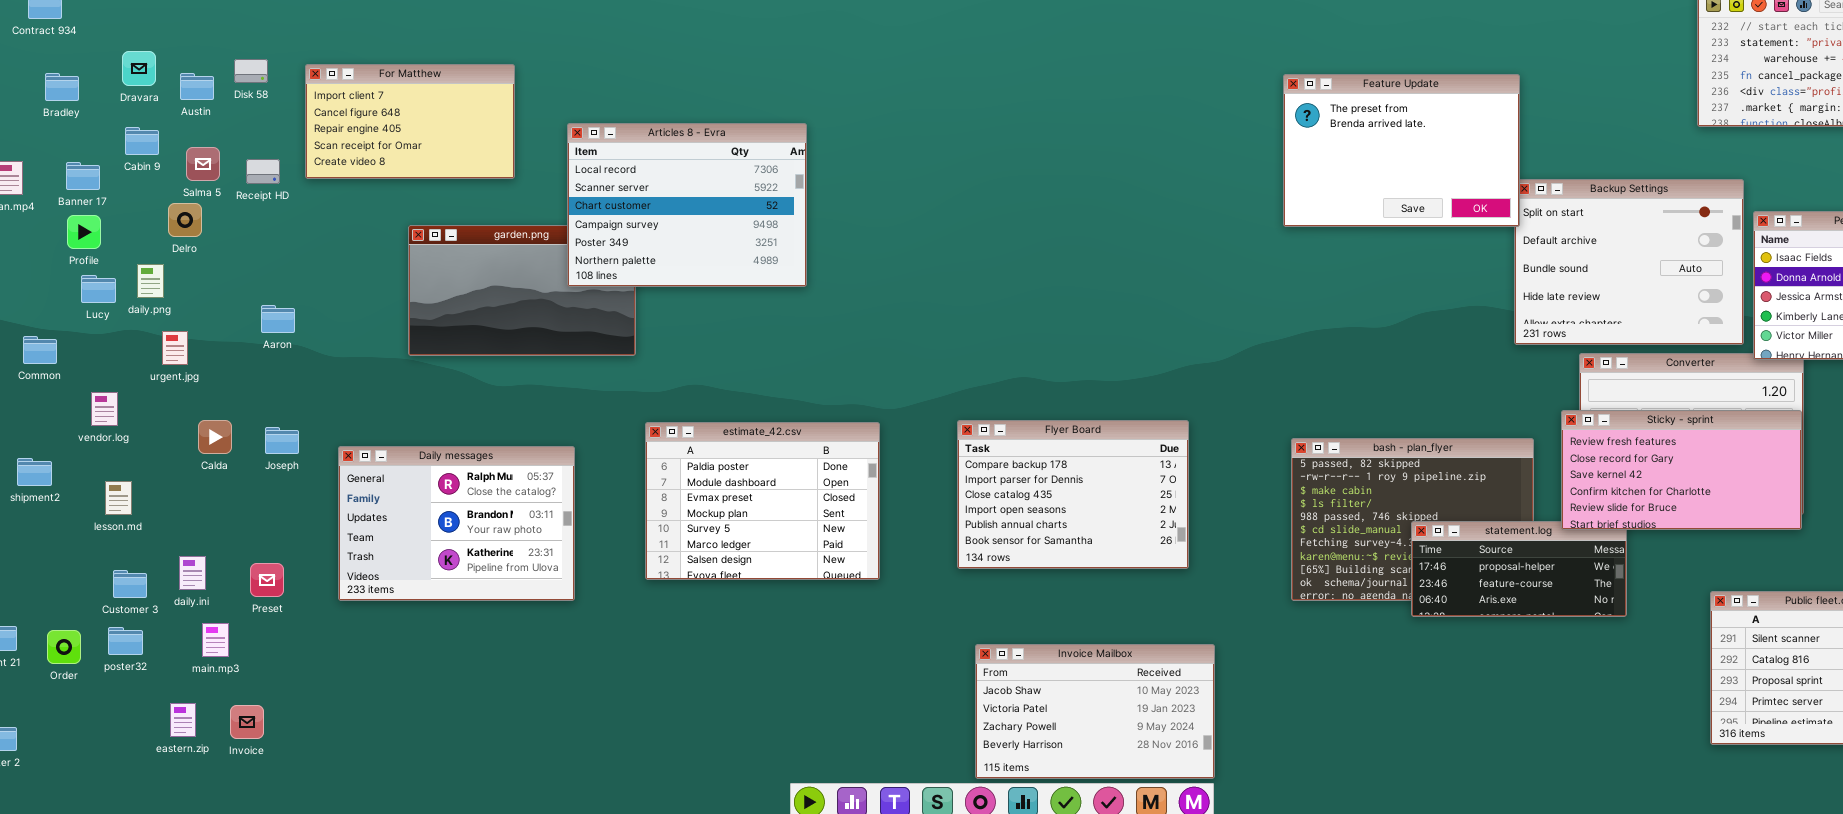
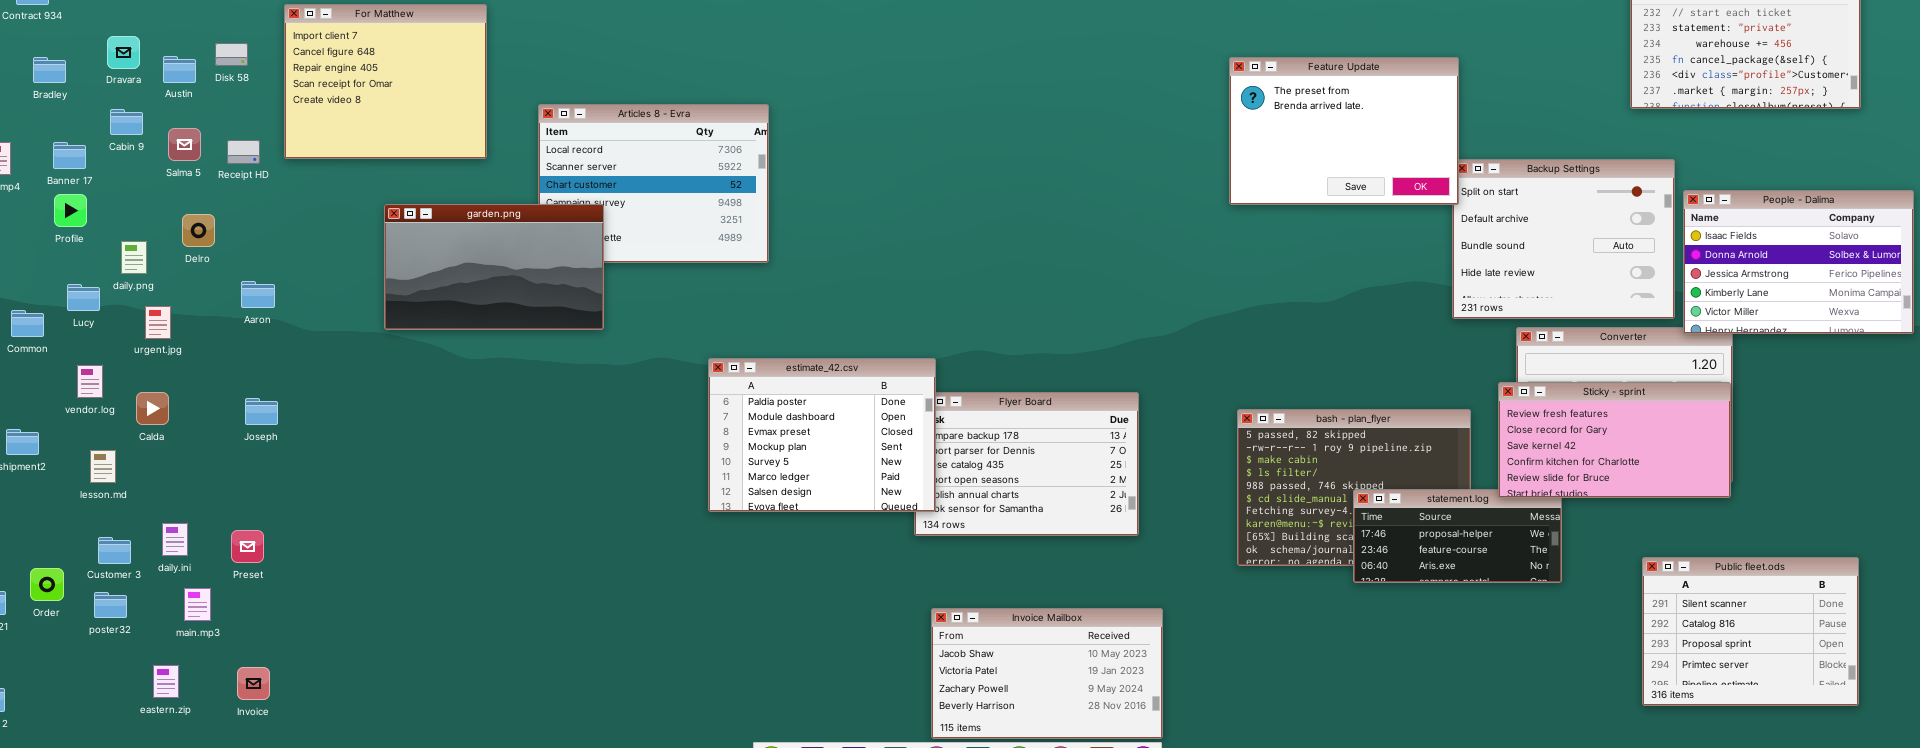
For Matthew: [305,64,515,179] -> [284,4,487,159], resized
Delro: [168,203,202,237] -> [182,214,215,247], moved
garden.png: [408,225,636,356] -> [384,204,604,330], raised
Lucy: [81,275,116,303] -> [67,284,100,311], moved
Calda: [198,420,232,454] -> [136,392,169,425], moved
estimate_42.csv: [645,422,880,580] -> [708,358,936,512], moved
Daily messages: [338,446,575,601] -> none, closed
Order: [47,630,81,664] -> [30,568,64,601], moved
Invoice: [230,705,264,739] -> [237,667,270,700], moved

